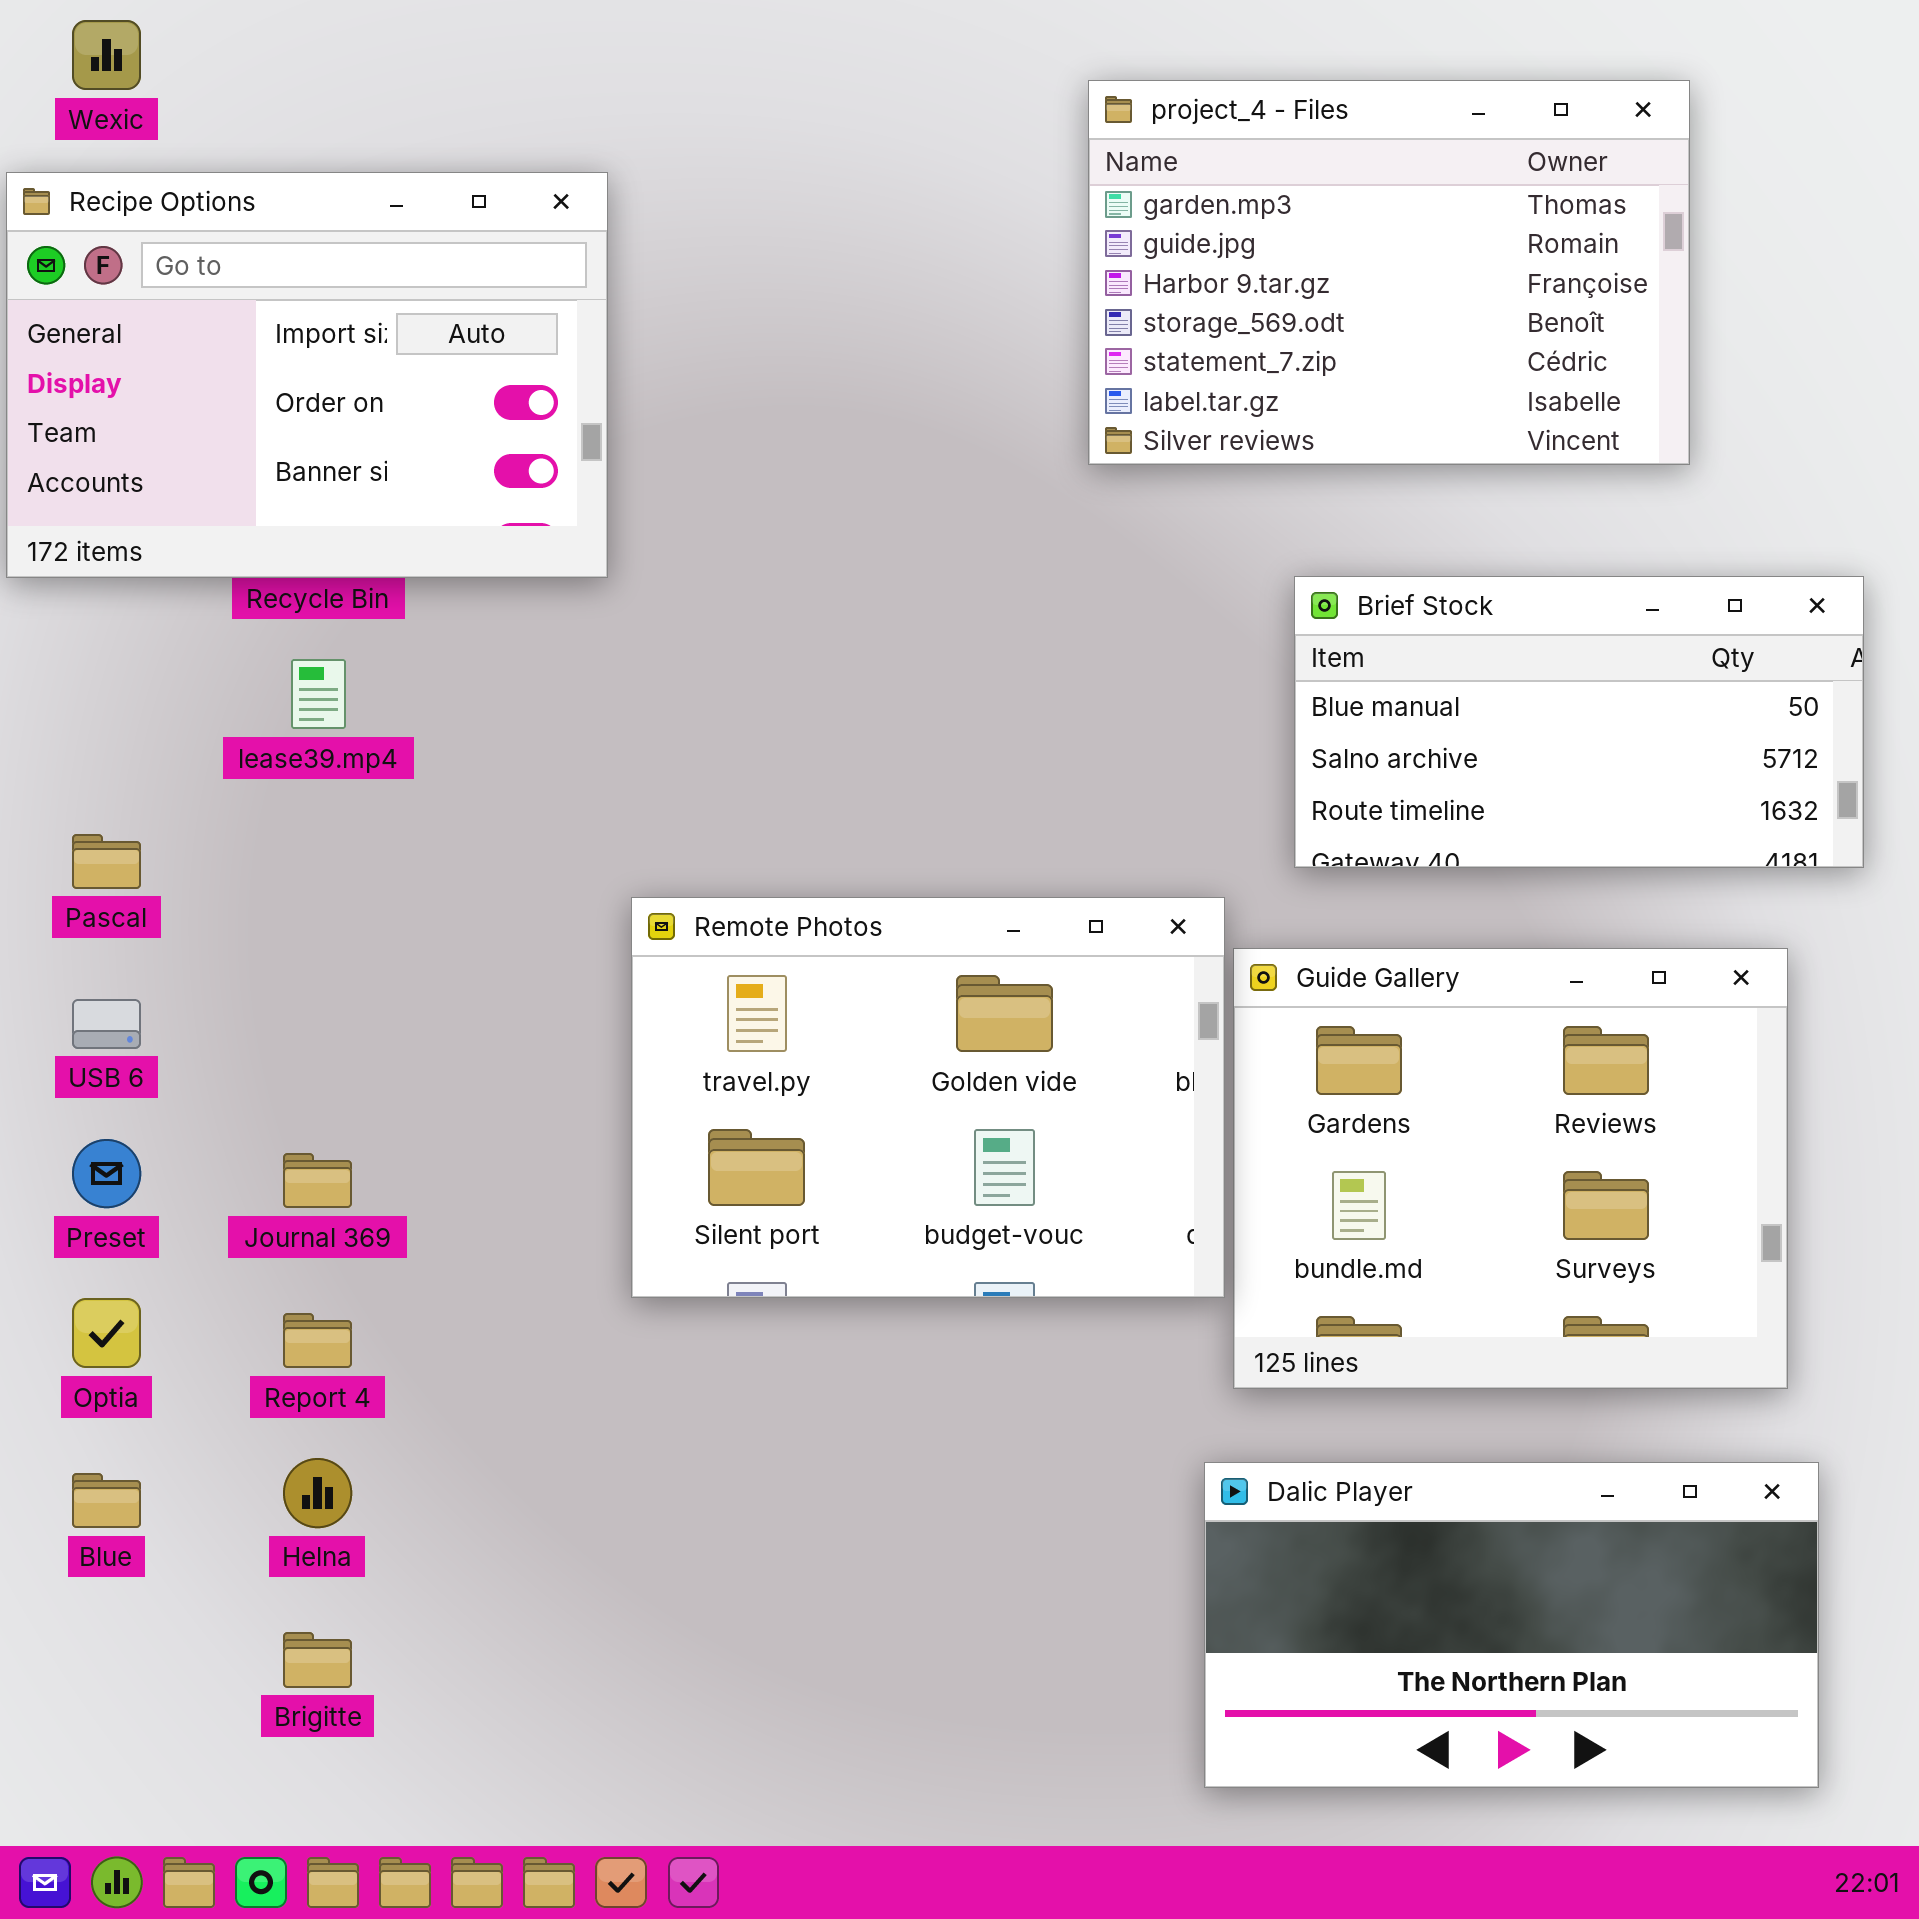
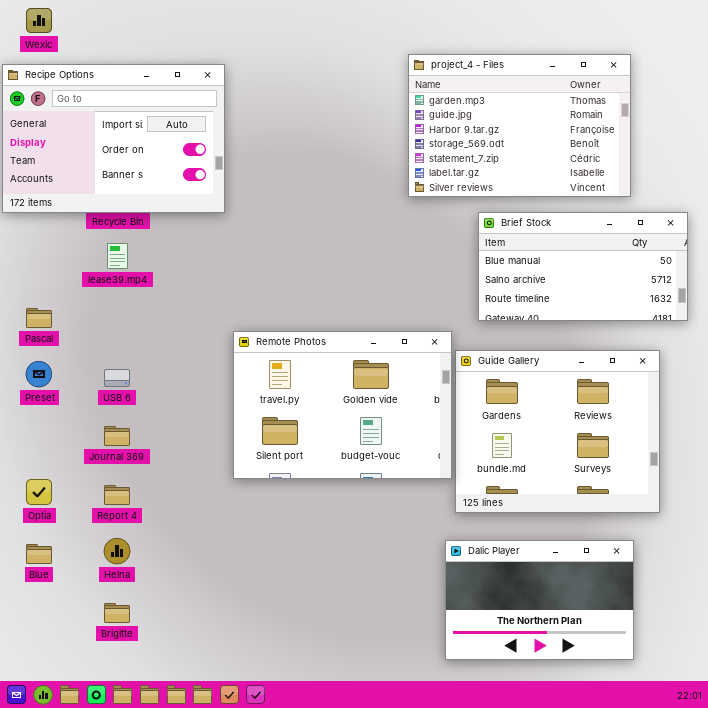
project_4 - Files: [1088,80,1690,465] -> [408,54,631,197], moved
USB 6: [72,999,141,1049] -> [104,369,130,387], moved
Preset: [72,1139,141,1208] -> [26,361,52,387], moved
Dalic Player: [1204,1462,1819,1788] -> [445,540,634,660], resized

